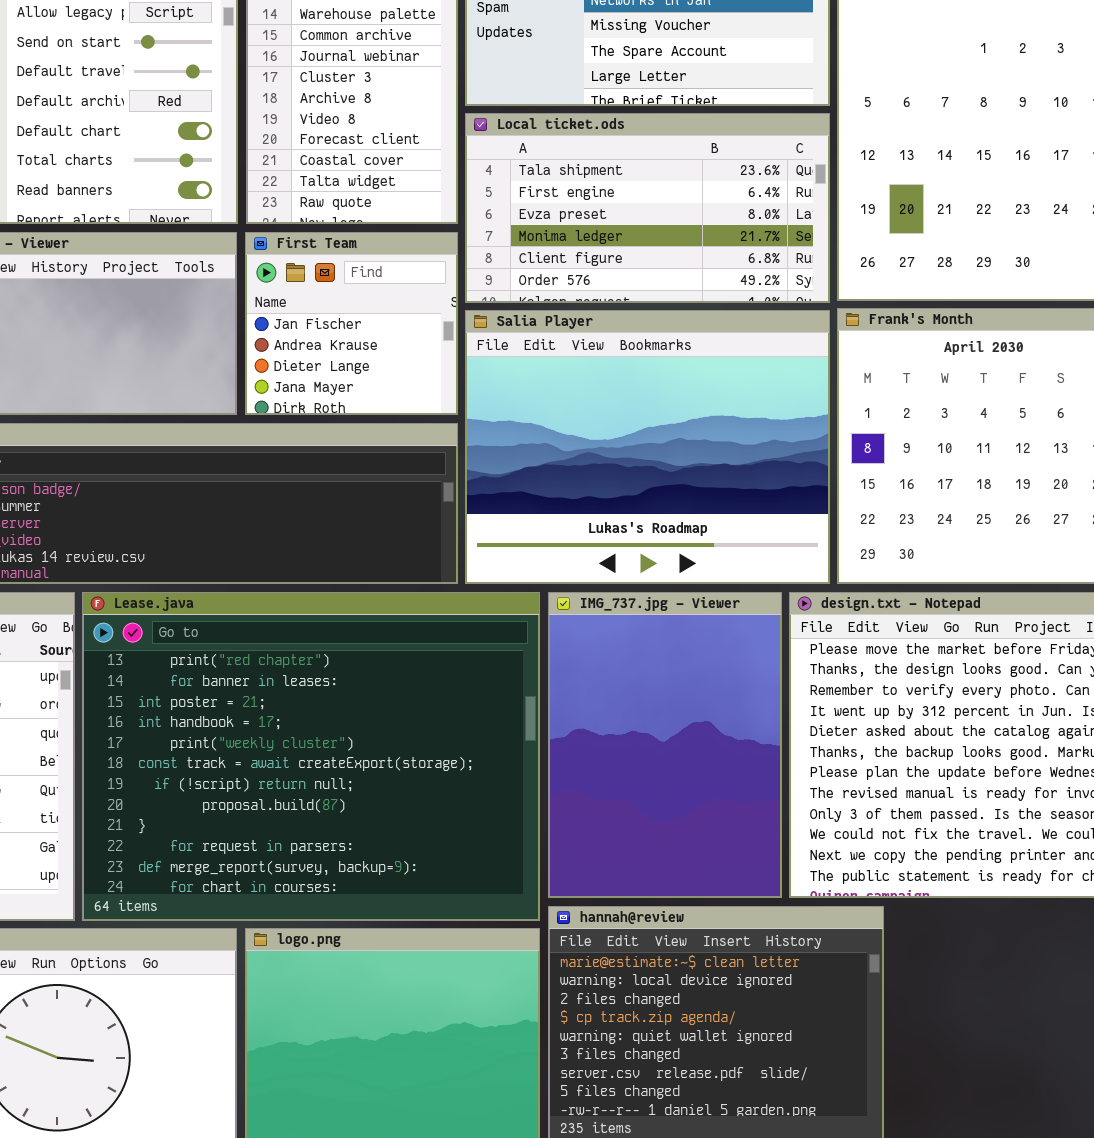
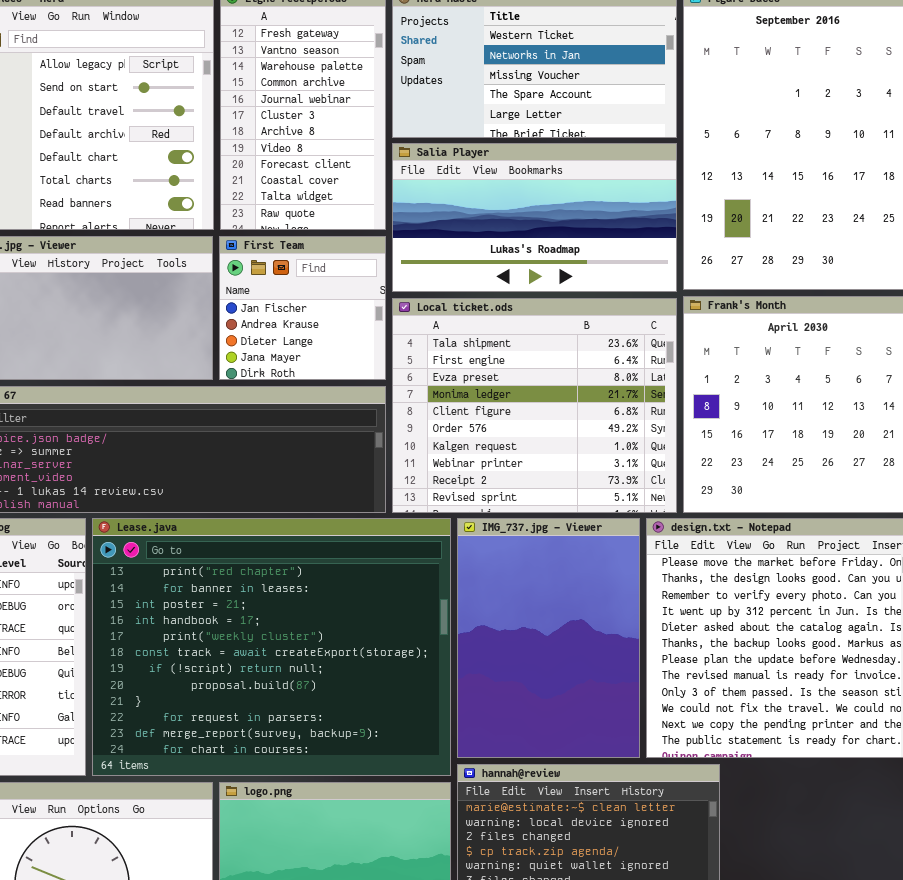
Local ticket.ods: [465,113,830,303] -> [392,298,677,513], moved, resized
Salia Player: [465,310,830,584] -> [392,143,677,292], moved, resized

